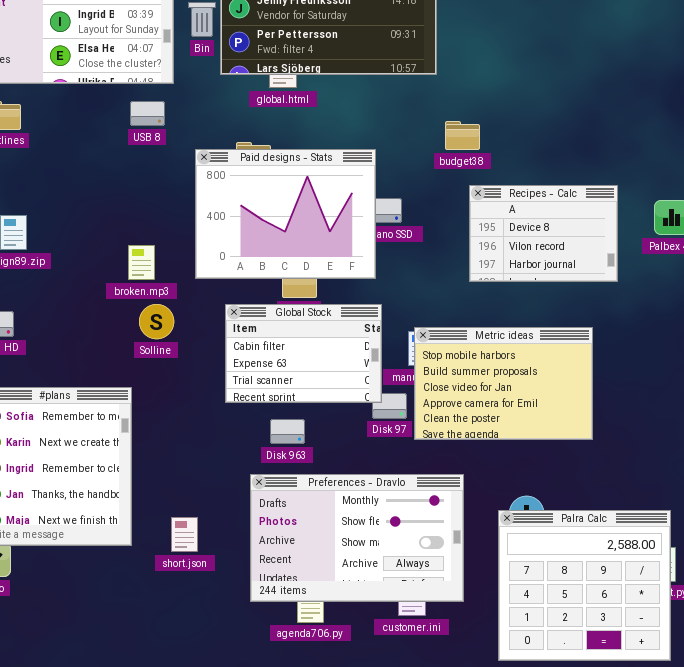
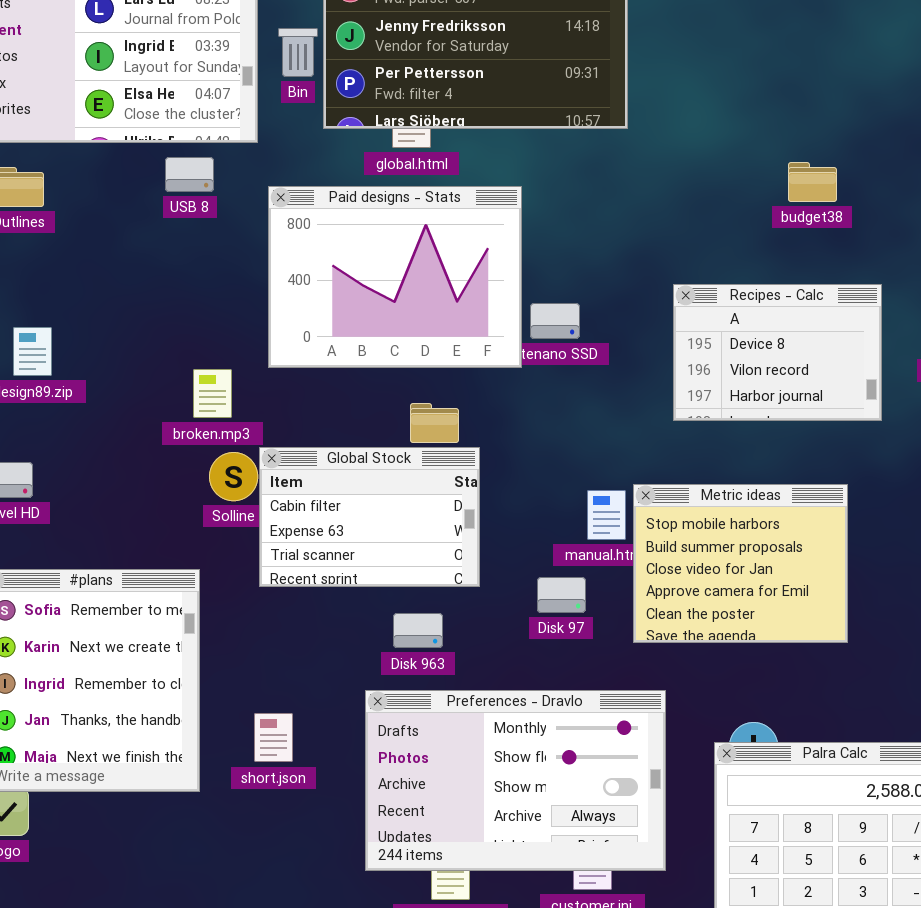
USB 8: [130,101,165,126] -> [165,157,214,192], moved
budget38: [445,121,480,150] -> [788,162,837,202], moved
Paid designs - Stats: [195,149,376,279] -> [268,186,522,368], moved
Global Stock: [225,304,382,403] -> [259,447,480,587], moved
Metric ideas: [414,327,593,440] -> [633,484,848,643], resized
short.json: [171,517,198,552] -> [254,713,293,762], moved

